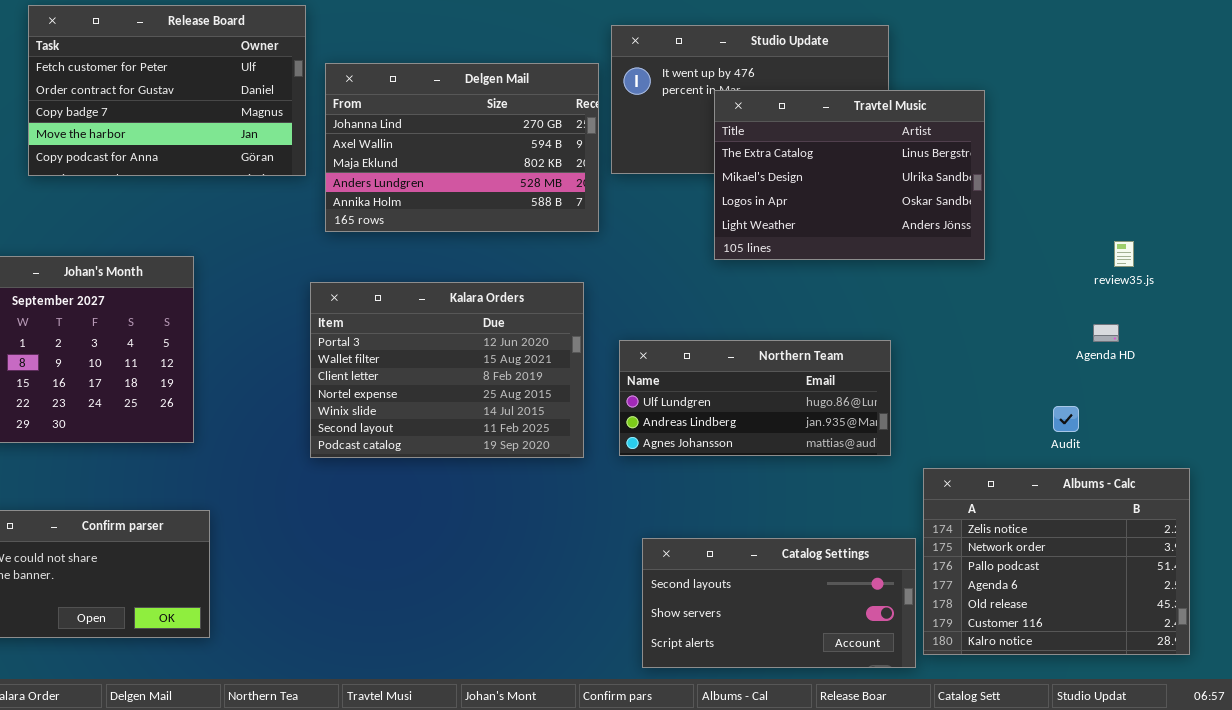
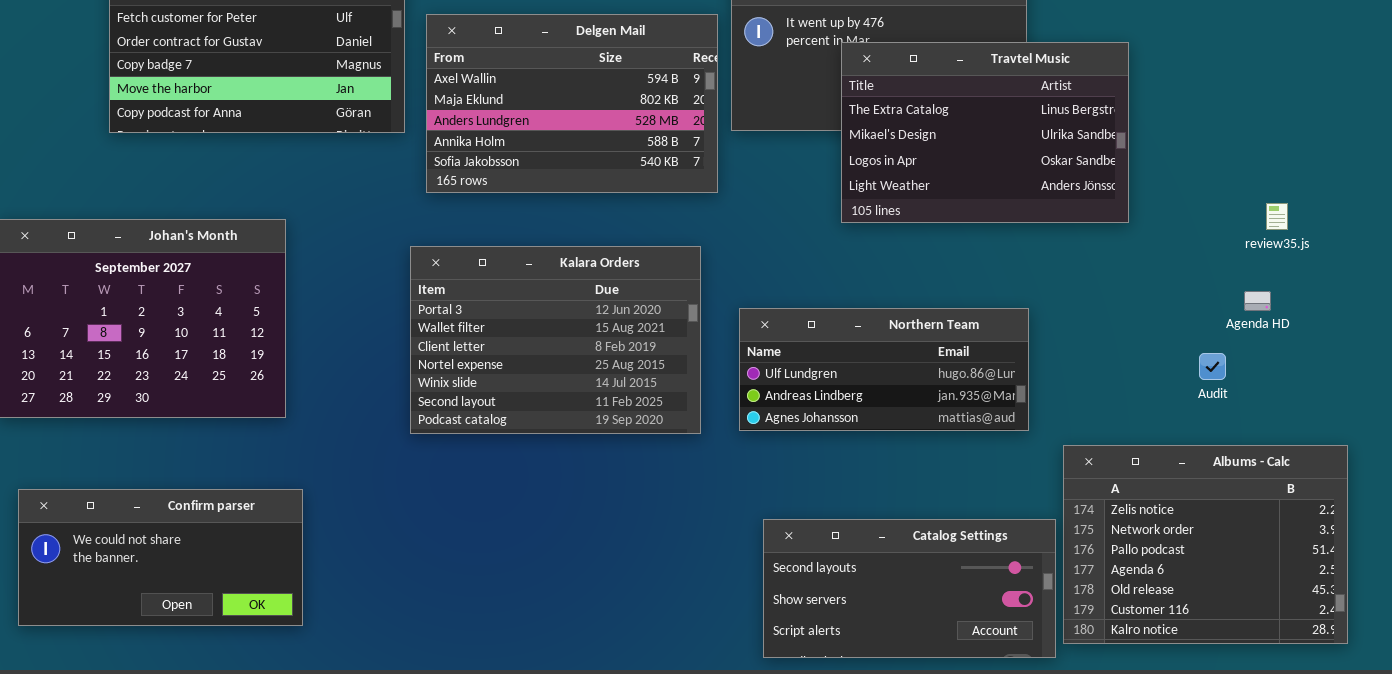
Delgen Mail: [325,63,599,232] -> [426,14,718,193], scrolled down 1 row
Audit: [1053,406,1079,432] -> [1199,353,1226,380], moved

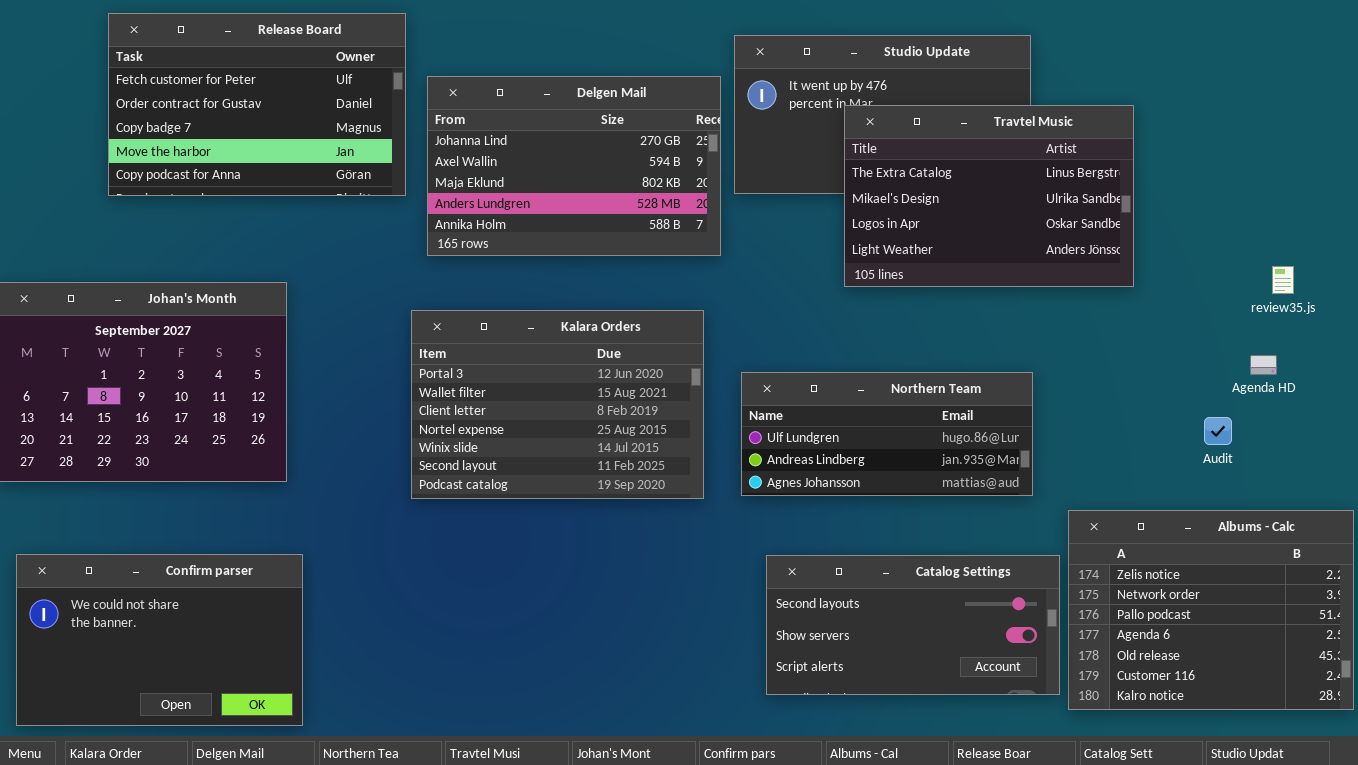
Delgen Mail: [426,14,718,193] -> [427,76,721,256], scrolled up 1 row
Confirm parser: [18,489,303,626] -> [16,554,303,726], resized
Catalog Settings: [763,519,1056,658] -> [766,555,1060,695], moved

